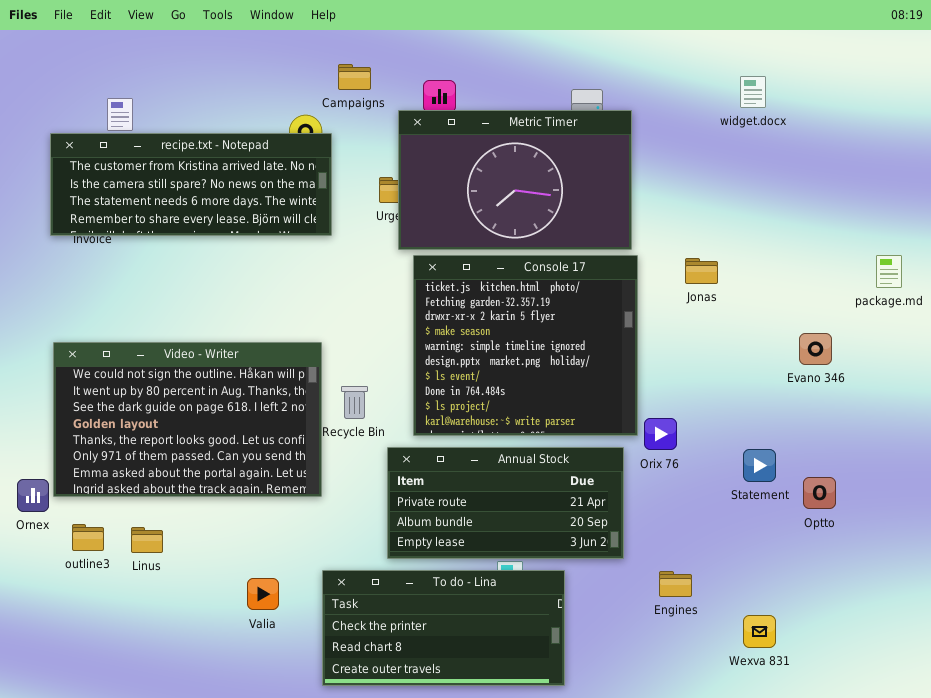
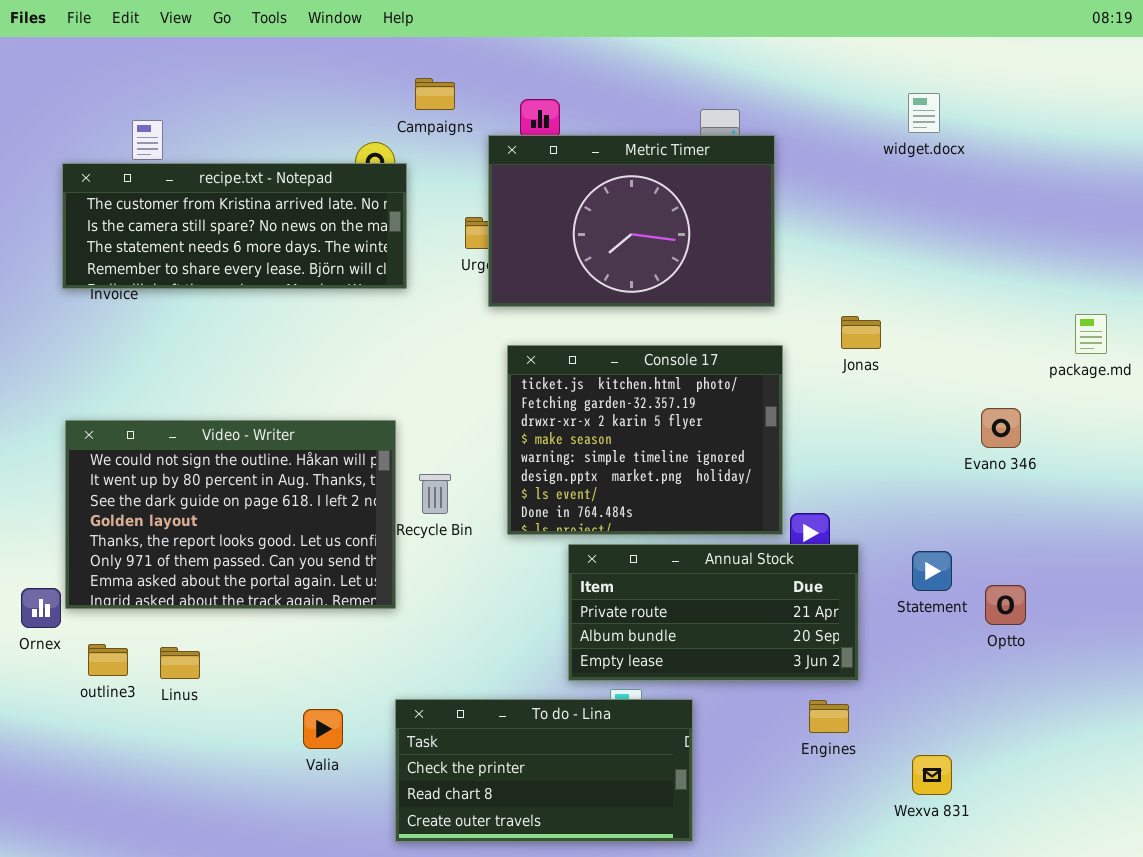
Console 17: [413,255,638,436] -> [507,345,783,535], resized
Annual Stock: [387,447,624,559] -> [568,544,859,681], moved

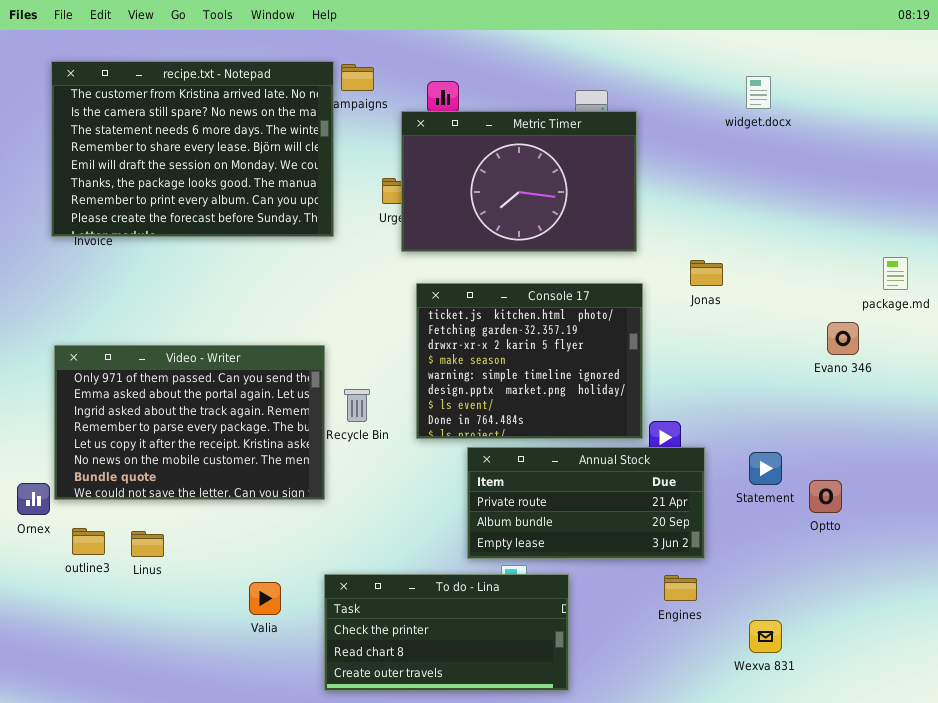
recipe.txt - Notepad: [62,163,407,289] -> [51,61,334,237], resized
Evano 346: [981,408,1021,448] -> [827,322,859,355], moved
Video - Writer: [65,420,396,609] -> [54,345,325,500], scrolled down 5 rows

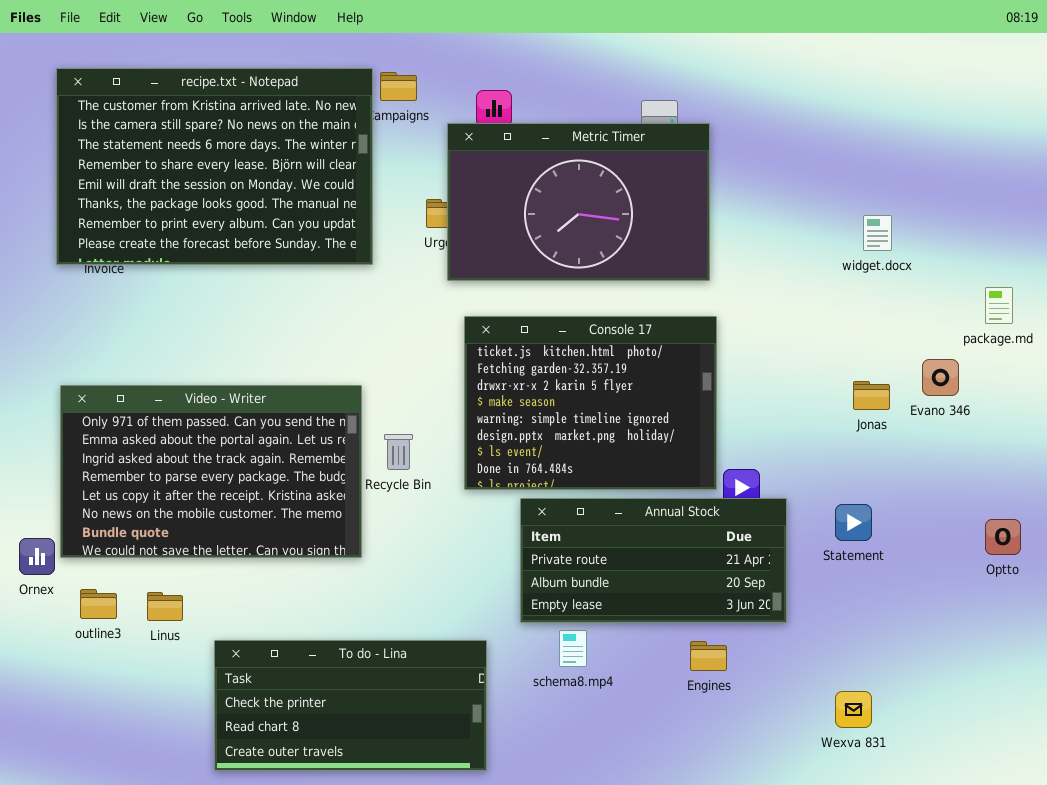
widget.docx: [746,76,771,109] -> [863,215,892,251], moved
Jonas: [690,260,723,286] -> [853,381,890,410], moved
Optto: [809,480,842,513] -> [985,519,1021,555], moved
To do - Lina: [324,574,569,691] -> [214,640,487,771], moved
Engines: [664,575,697,601] -> [690,641,727,671], moved

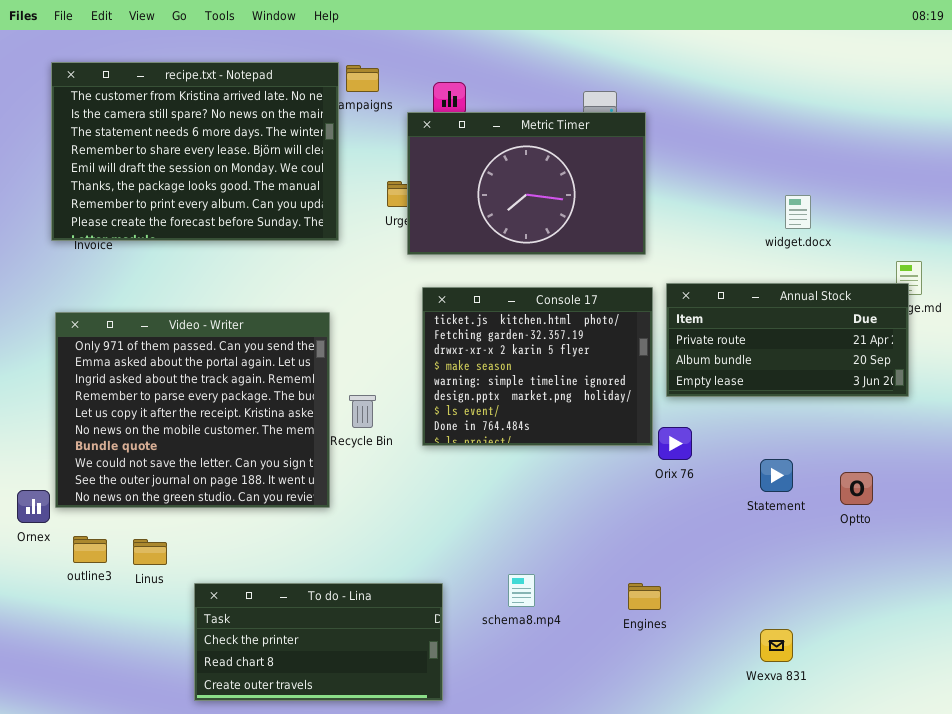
Video - Writer: [60,385,362,558] -> [55,312,330,508], resized
Annual Stock: [520,498,787,623] -> [666,283,909,397], moved
Optto: [985,519,1021,555] -> [840,472,873,505], moved

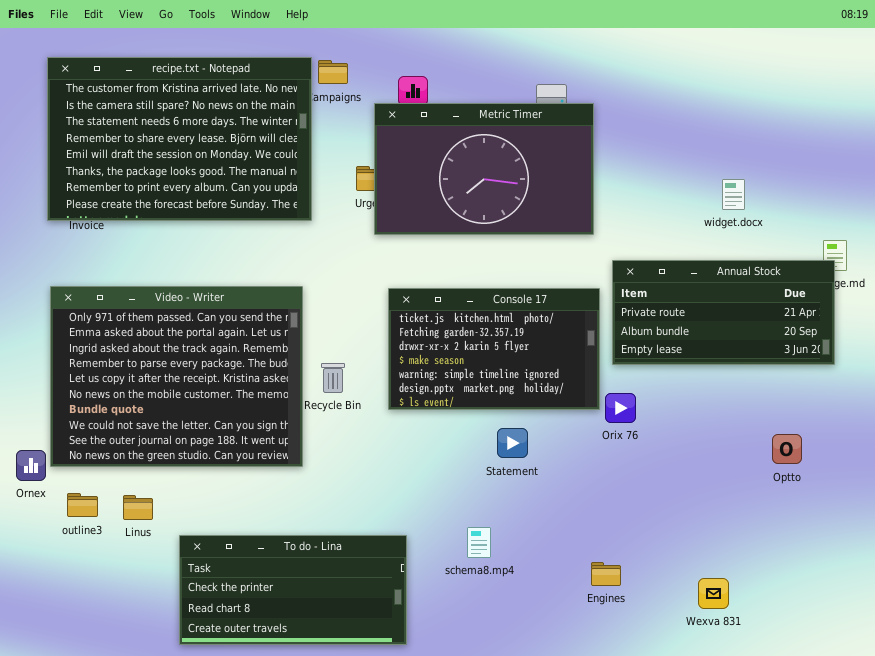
Console 17: [422,287,653,446] -> [388,288,600,410], resized
Statement: [760,459,793,492] -> [497,428,528,458], moved
Engines: [628,583,661,610] -> [591,562,621,586], moved

